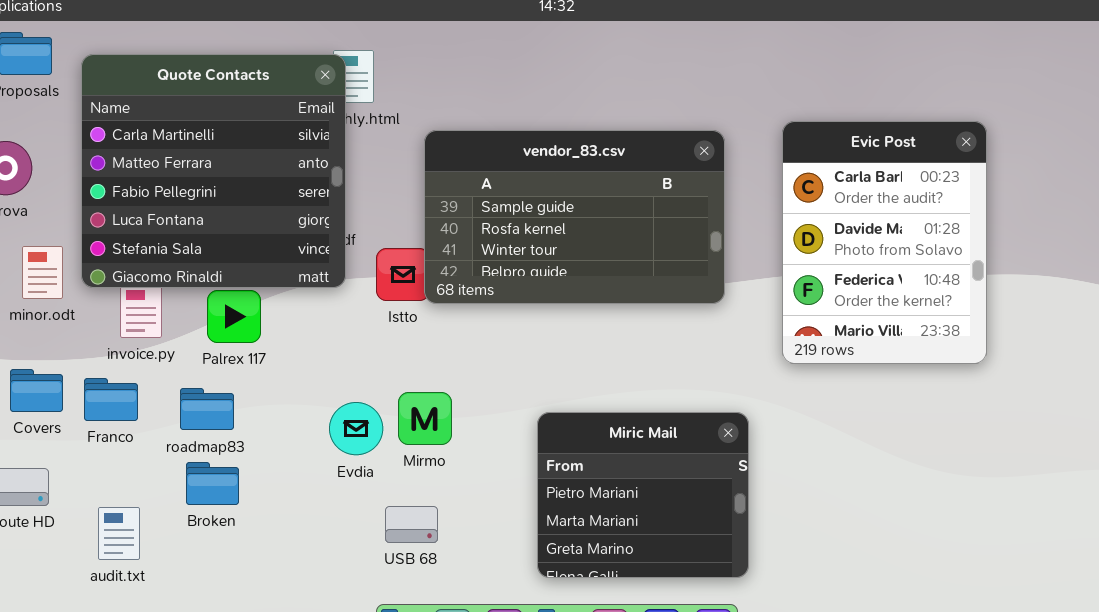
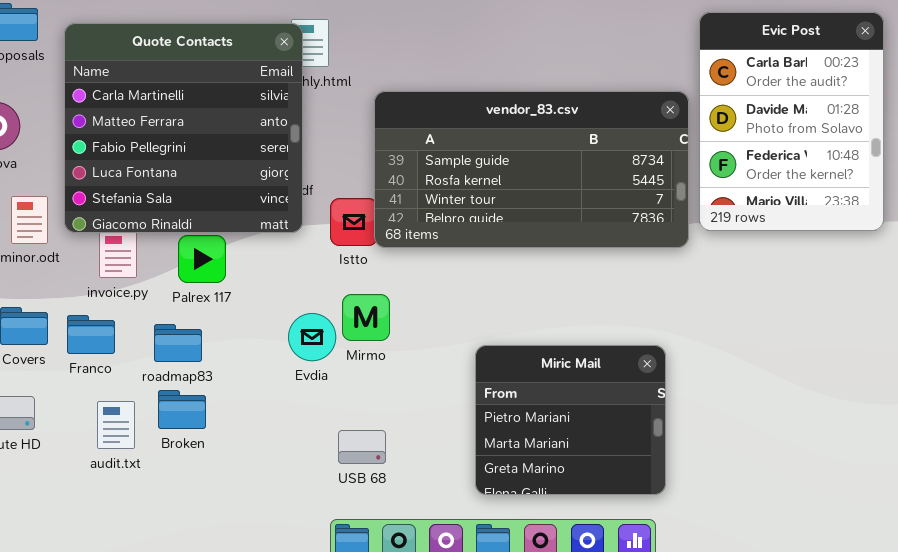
Evic Post: [782,121,987,364] -> [699,12,884,231], moved
vendor_83.csv: [424,130,725,304] -> [374,91,689,248], resized
Mirmo: [398,392,452,445] -> [342,294,390,341], moved
Evdia: [329,402,383,455] -> [288,313,336,361], moved
audit.txt: [98,507,140,560] -> [97,401,135,449], moved

